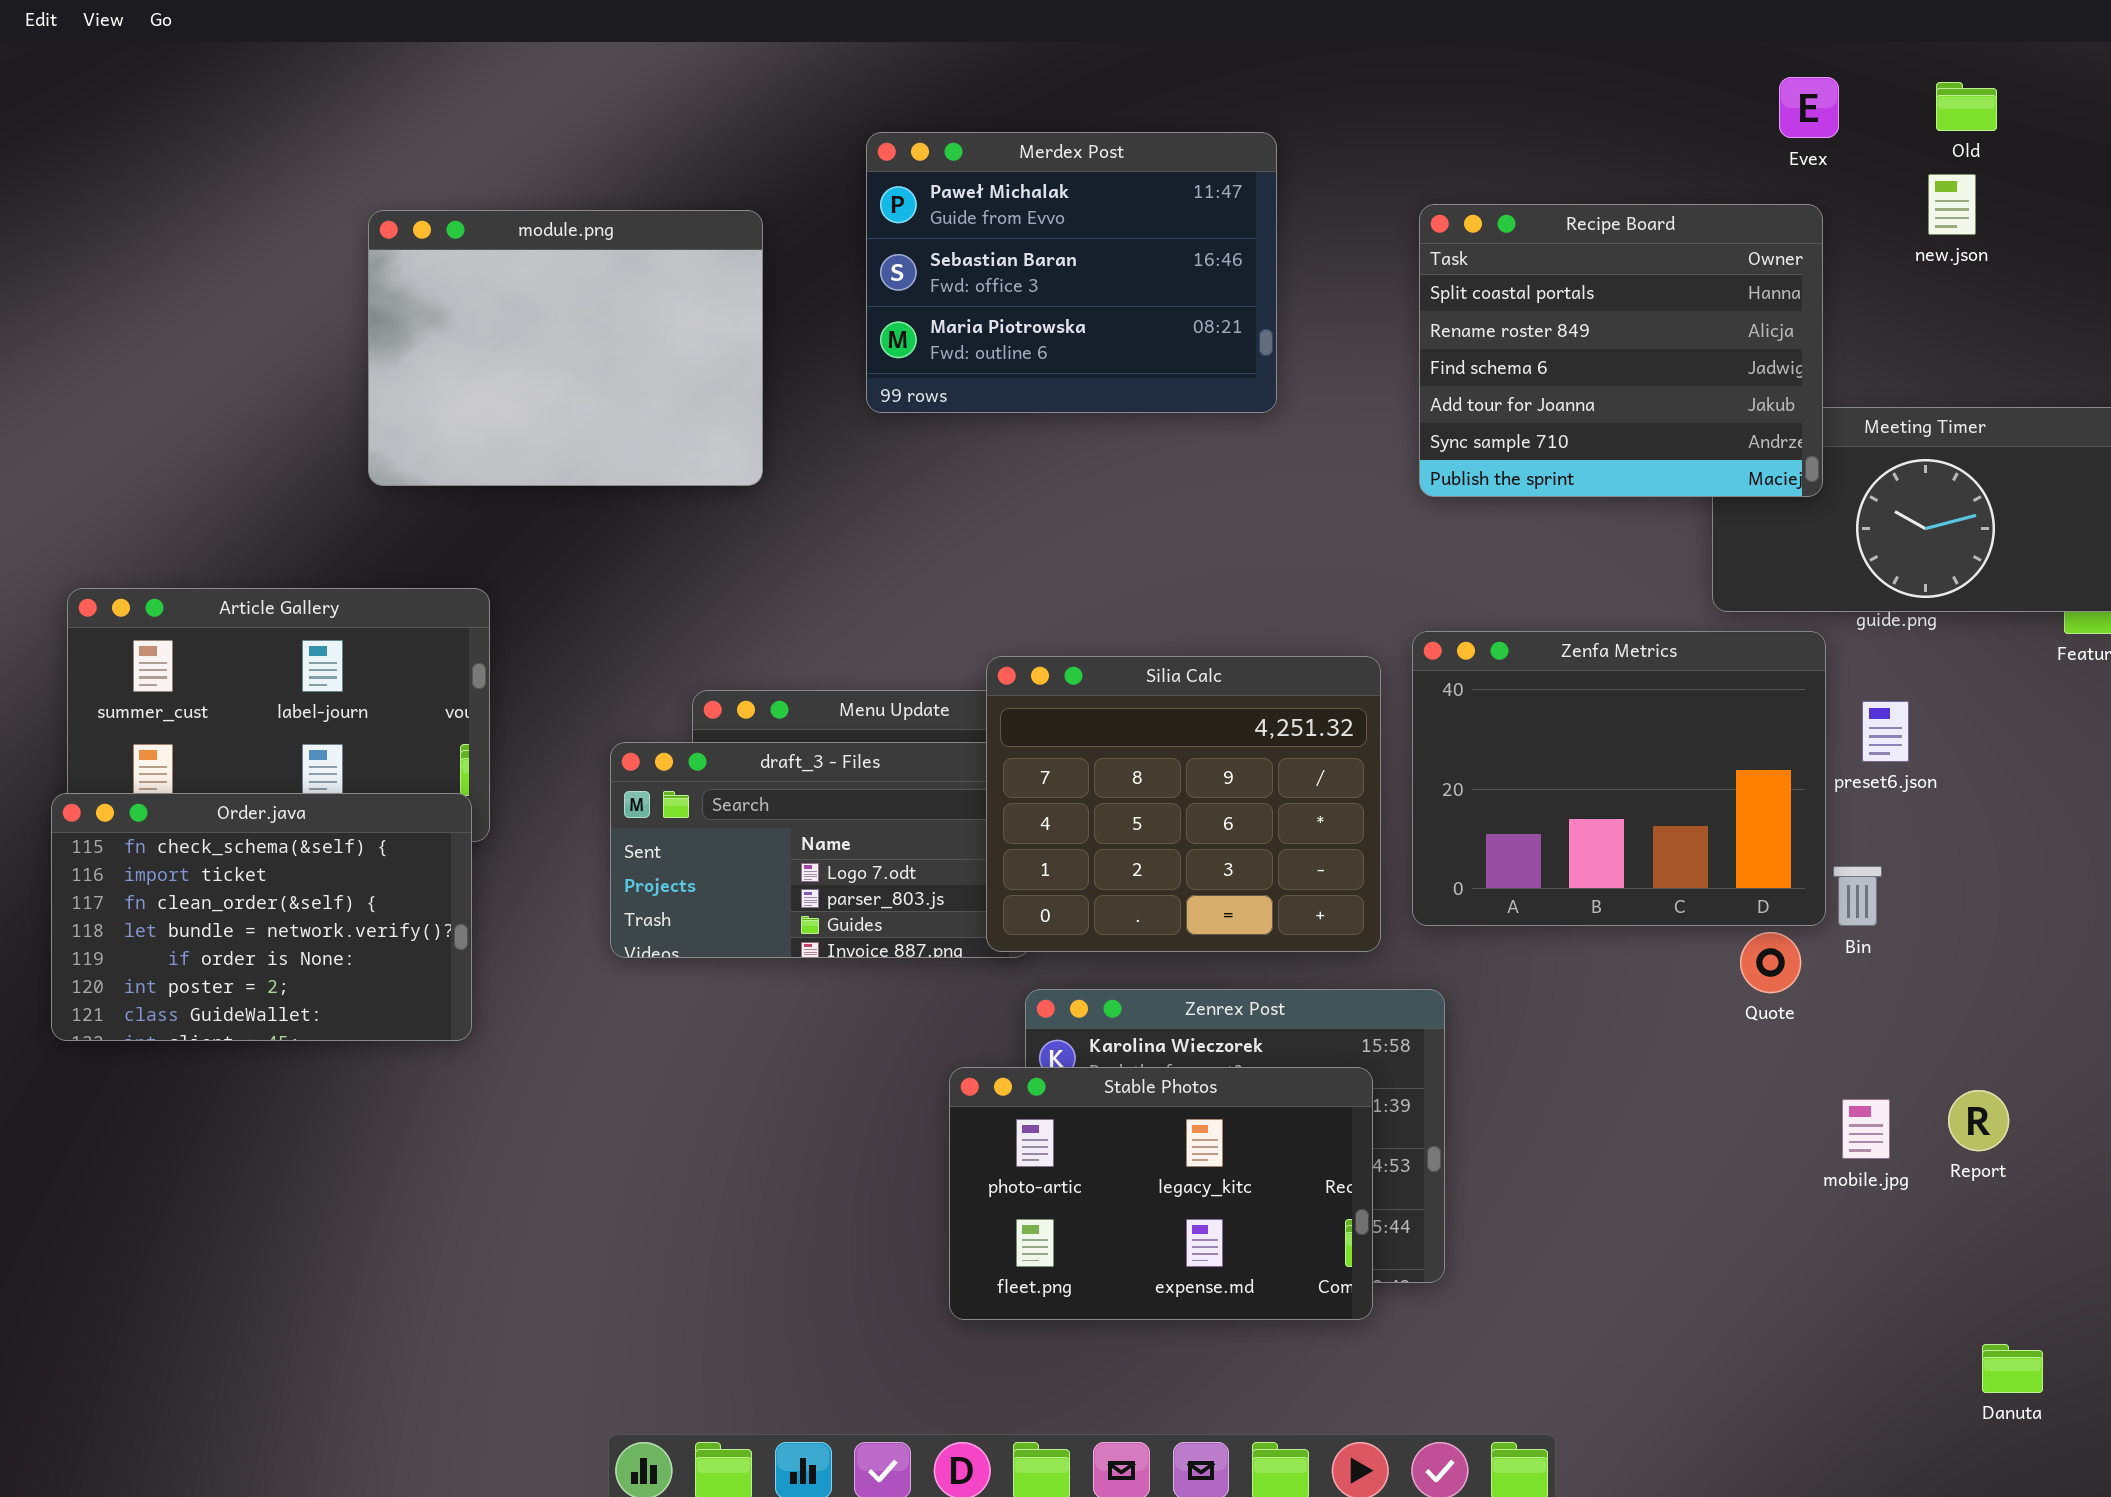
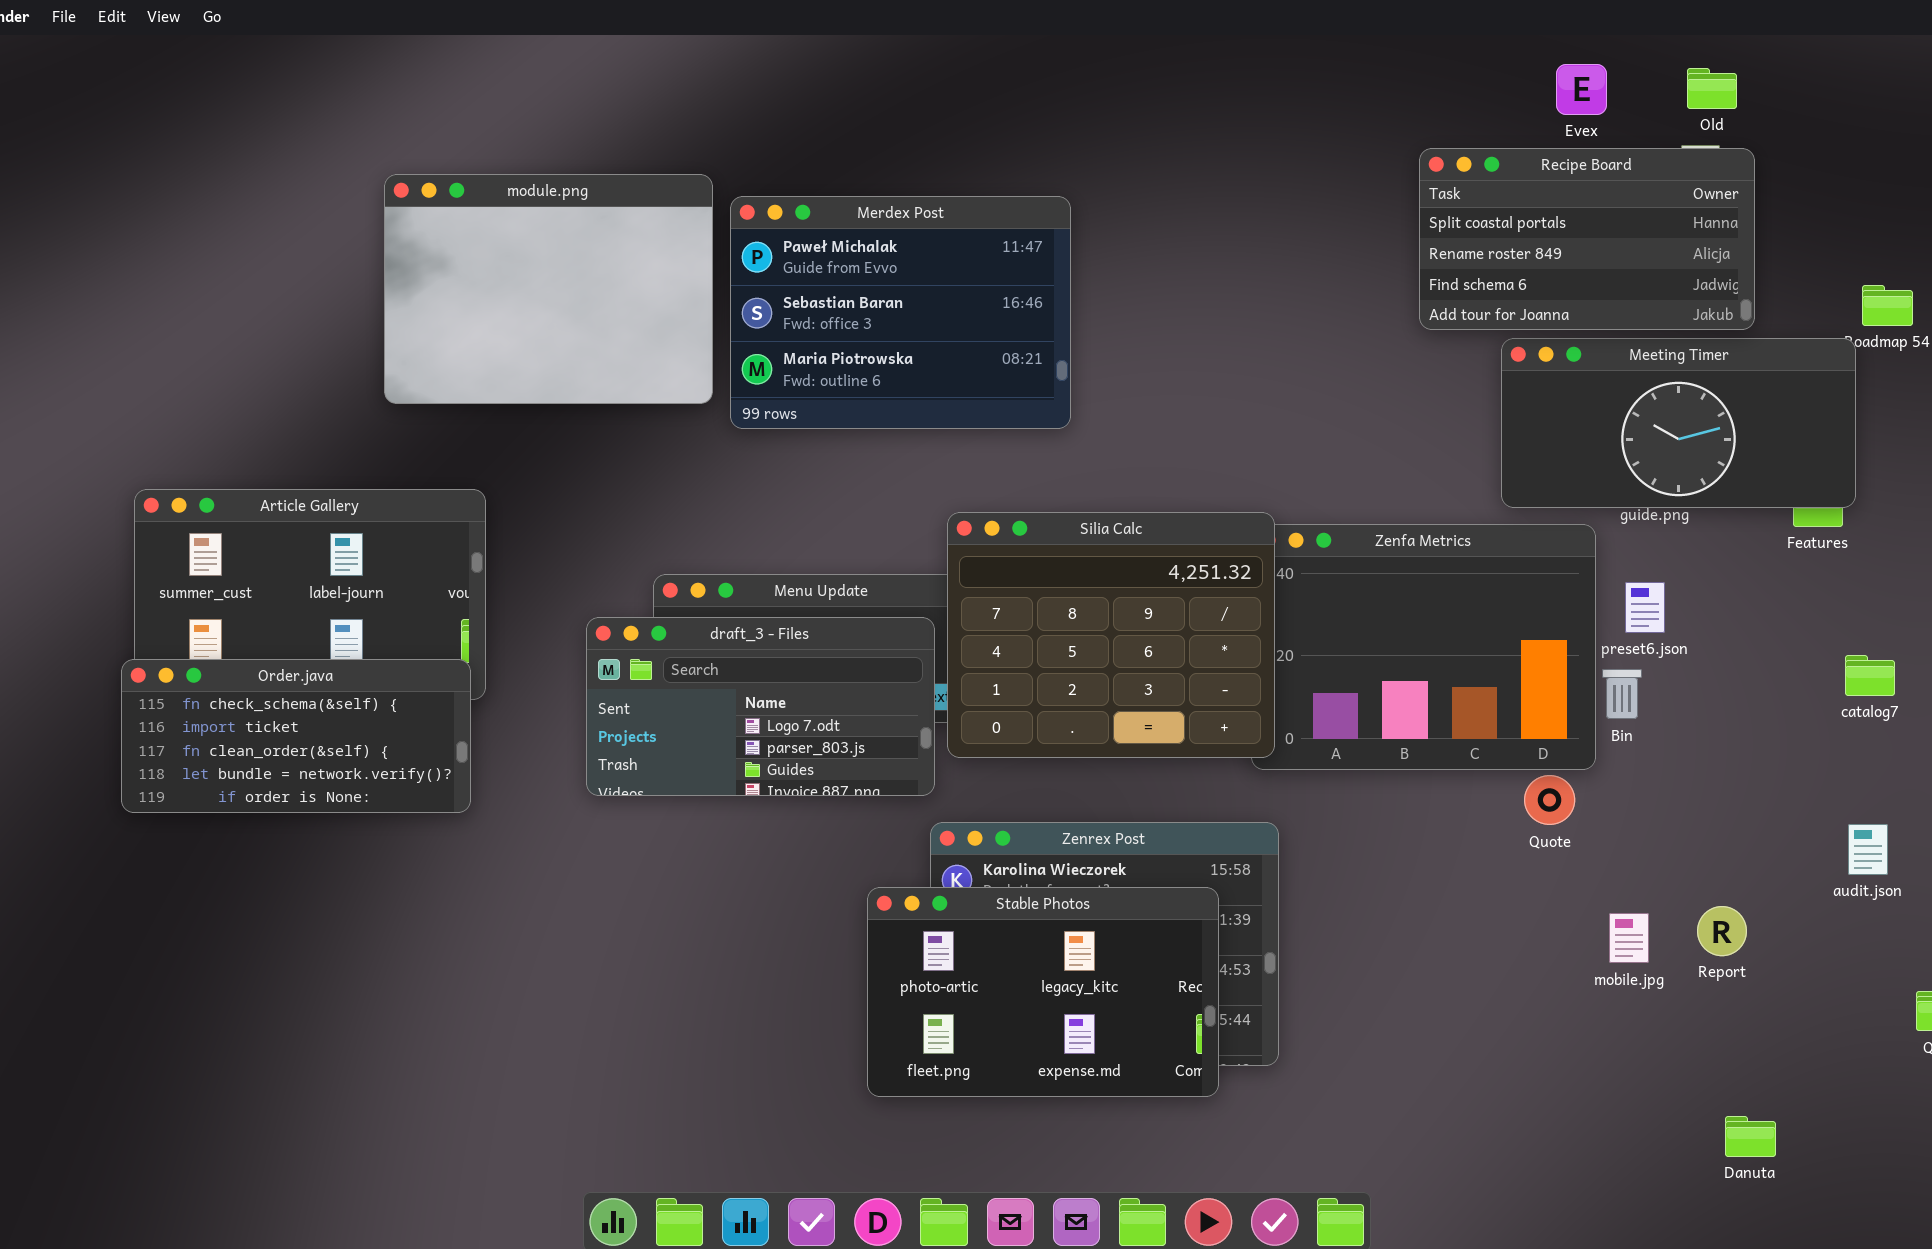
Merdex Post: [866,132,1277,413] -> [730,196,1071,429], moved
Recipe Board: [1419,204,1823,497] -> [1419,148,1755,330], moved, resized
Silia Calc: [986,656,1381,952] -> [947,512,1275,758], moved
Order.java: [51,793,472,1041] -> [121,659,471,813], resized
Bin: [1833,866,1882,926] -> [1602,669,1642,719], moved

